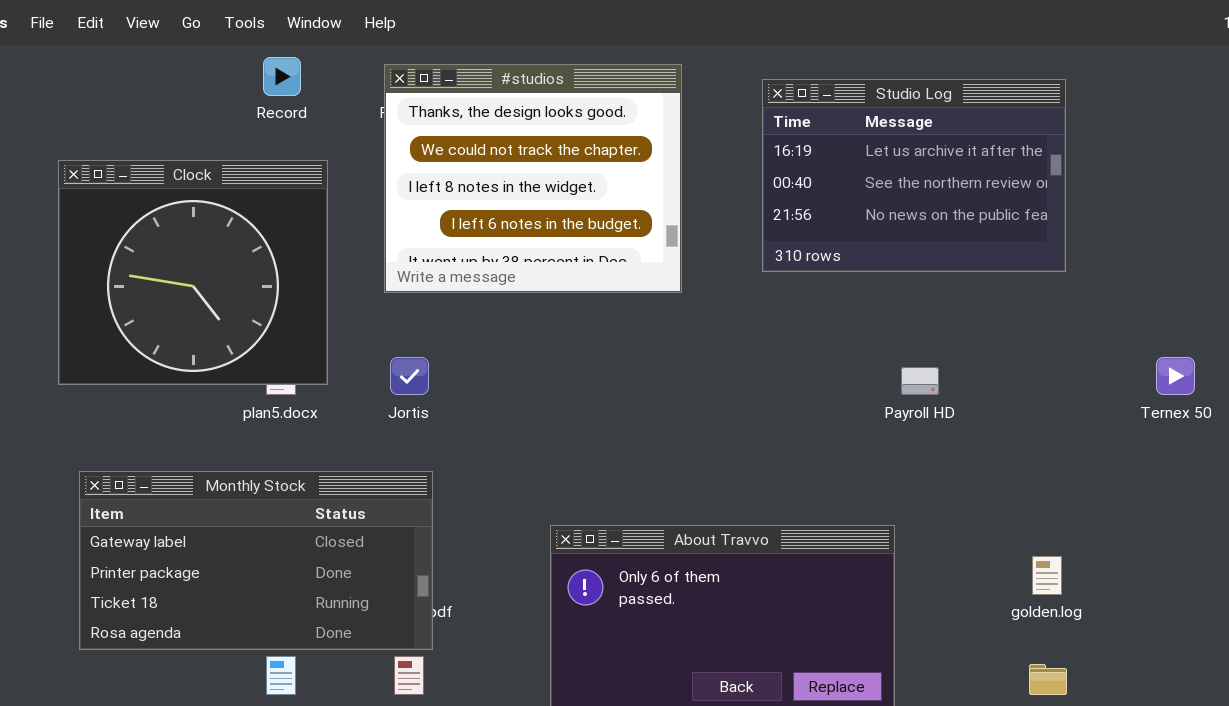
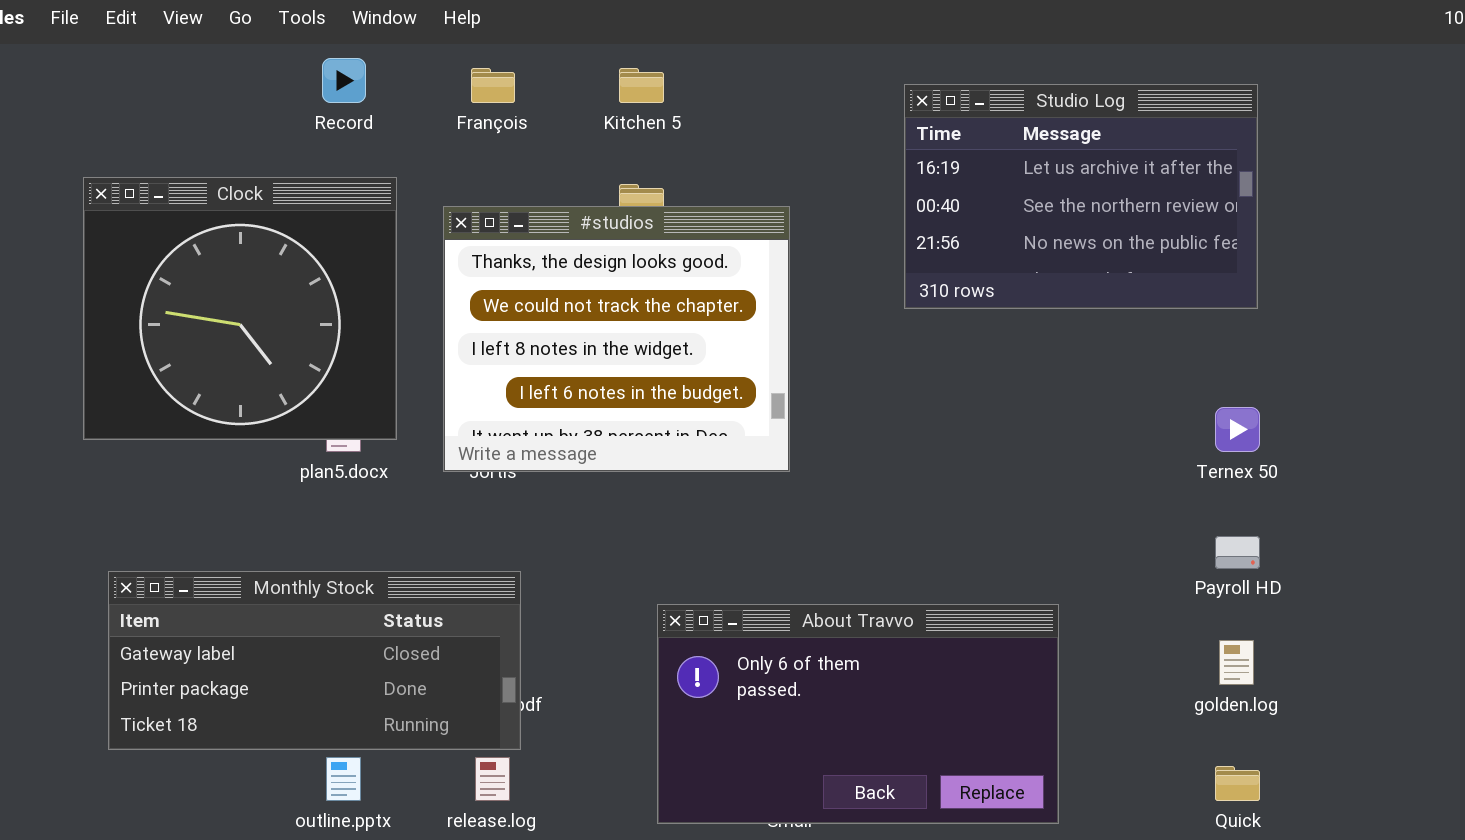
#studios: [384,64,682,293] -> [443,206,790,472], moved
Ternex 50: [1156,357,1195,395] -> [1215,407,1260,452], moved
Payroll HD: [901,367,939,395] -> [1215,536,1260,569], moved
Monthly Stock: [79,471,433,650] -> [108,571,521,750], resized

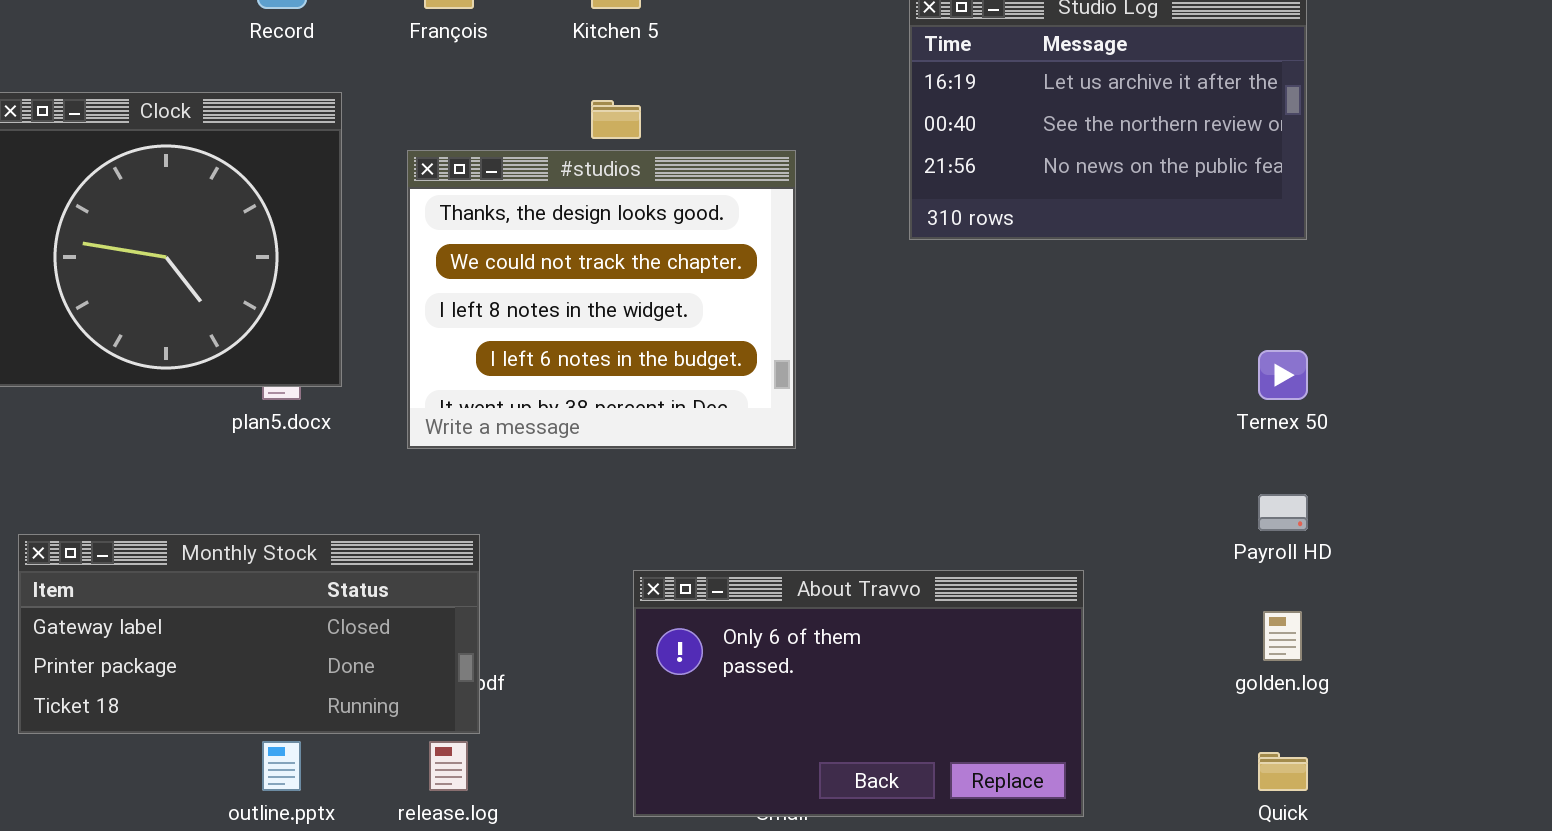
#studios: [443,206,790,472] -> [407,150,796,449], moved

